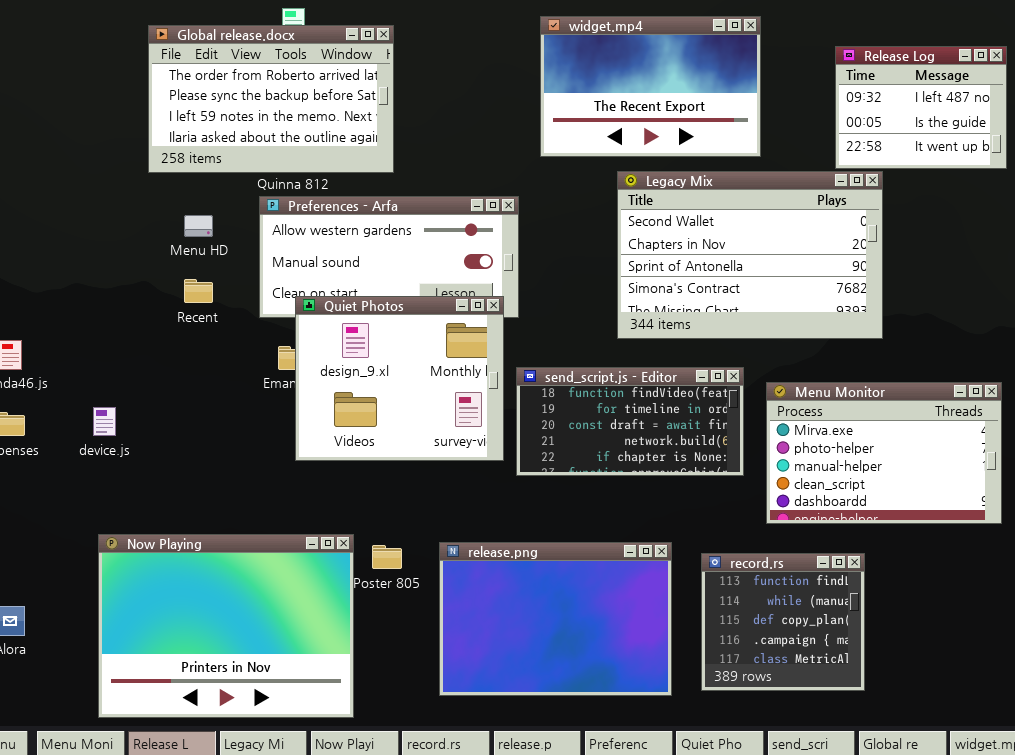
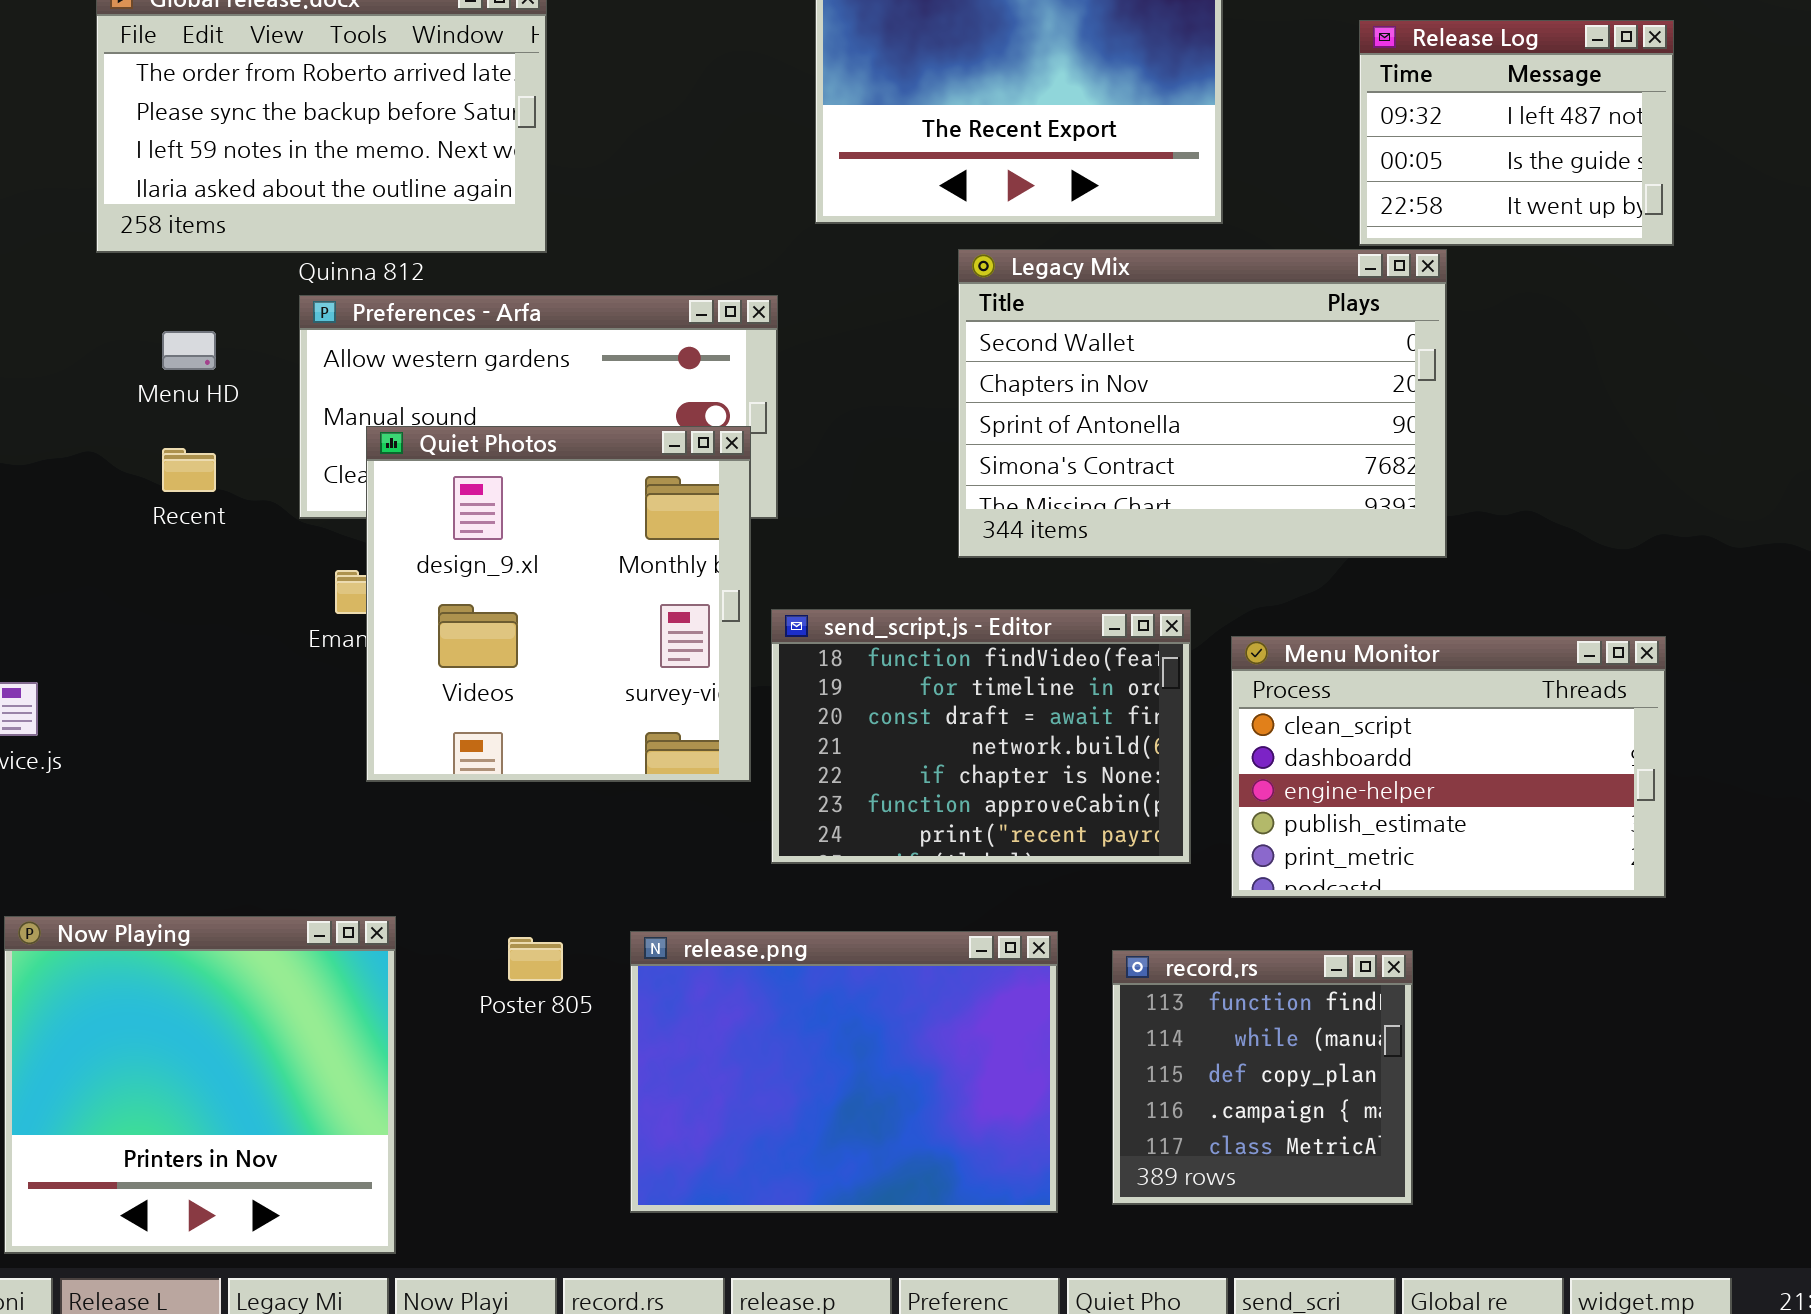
Quiet Photos: [295,296,504,461] -> [366,426,751,782], resized
send_script.js - Editor: [516,367,744,476] -> [771,609,1191,864], resized
Menu Monitor: [766,382,1002,524] -> [1231,636,1666,898], scrolled down 3 rows
Now Playing: [98,534,354,718] -> [4,916,396,1254], resized

